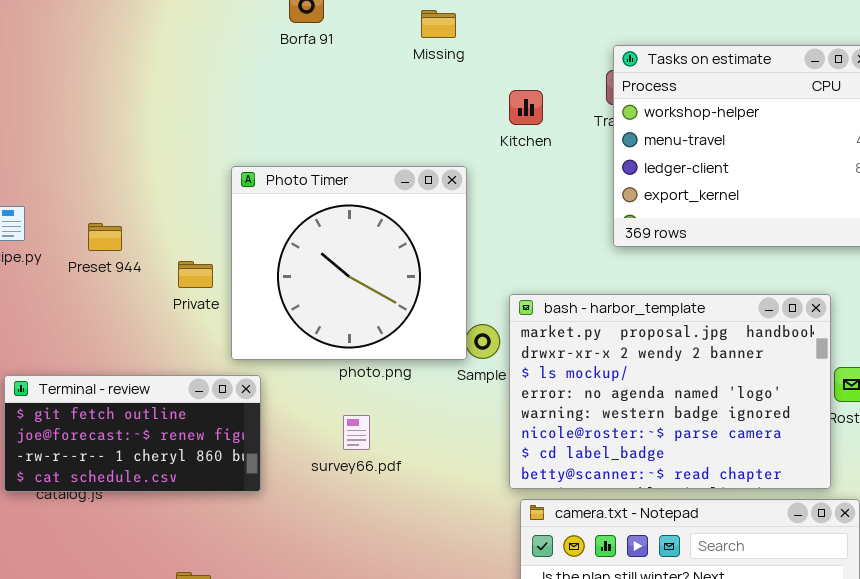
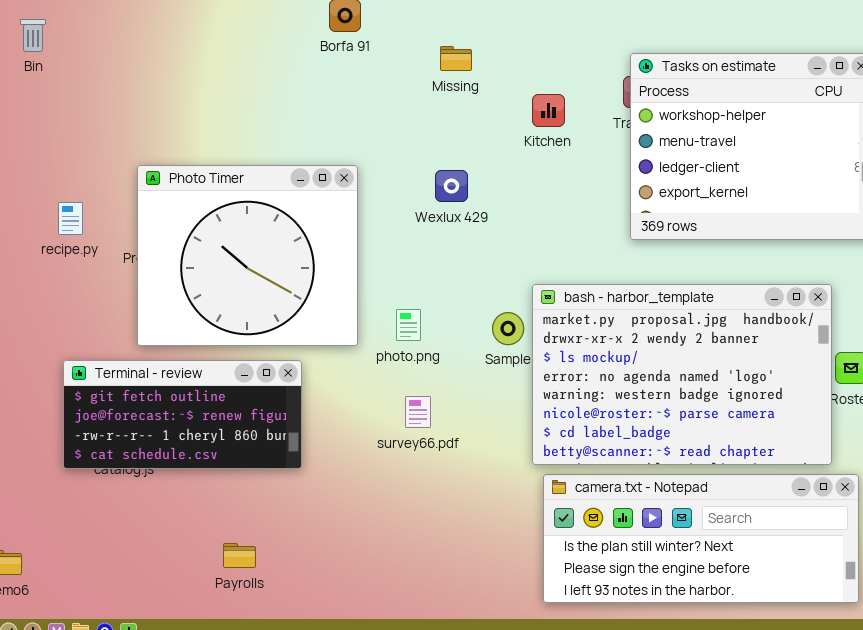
Missing: [421,10,456,38] -> [440,46,472,71], moved
Photo Timer: [231,166,467,360] -> [137,165,358,346], moved
survey66.pdf: [343,415,370,450] -> [405,396,431,428], moved

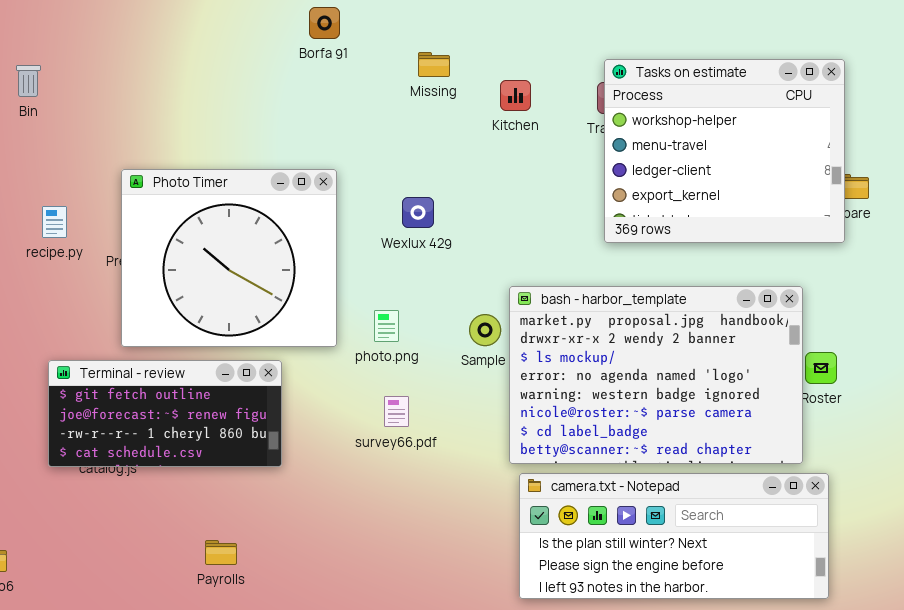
Bin: [20,19,46,52] -> [16,65,41,97], moved
Kitchen: [532,94,565,127] -> [500,80,531,111], moved
Wexlux 429: [435,170,468,202] -> [402,197,434,228], moved

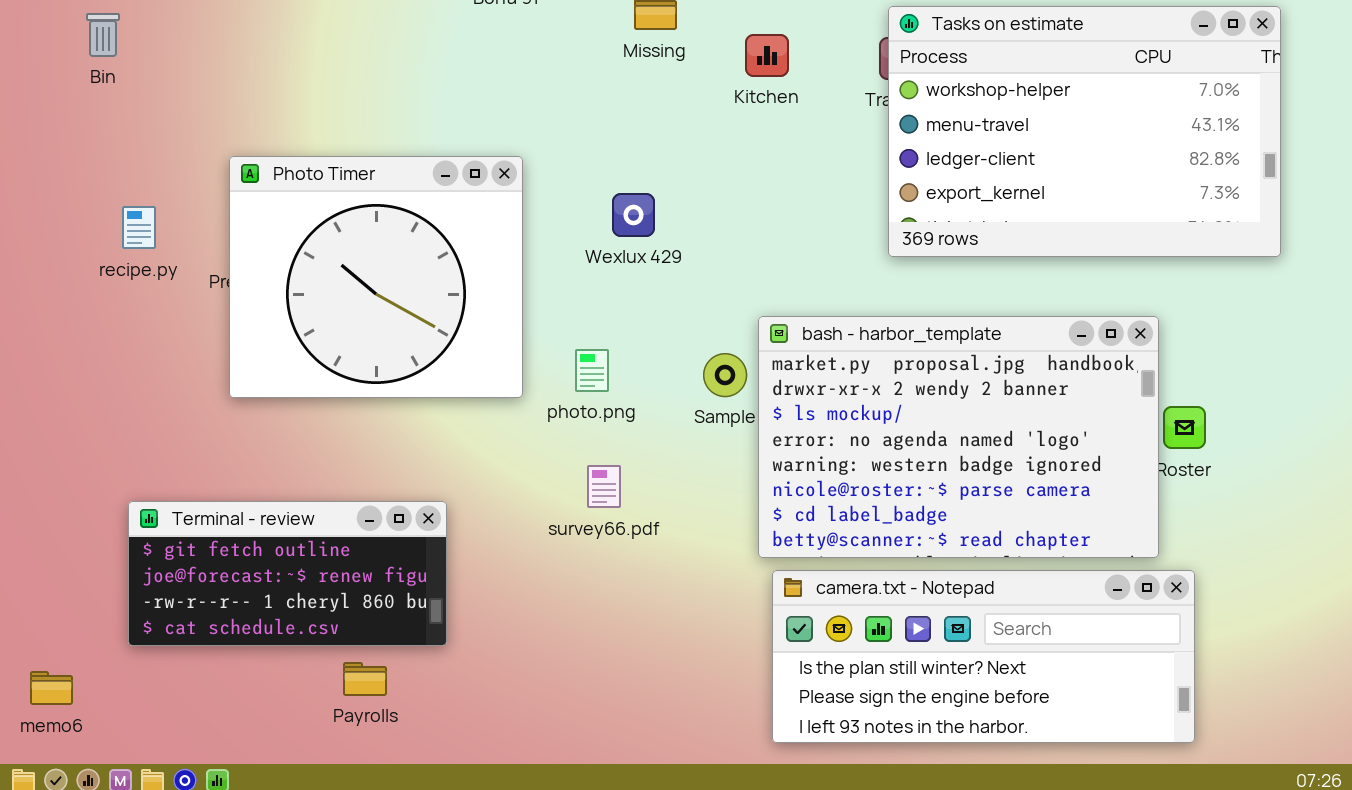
Tasks on estimate: [604,59,845,243] -> [888,6,1281,257], resized
Terminal - review: [48,360,282,467] -> [128,501,447,646], moved

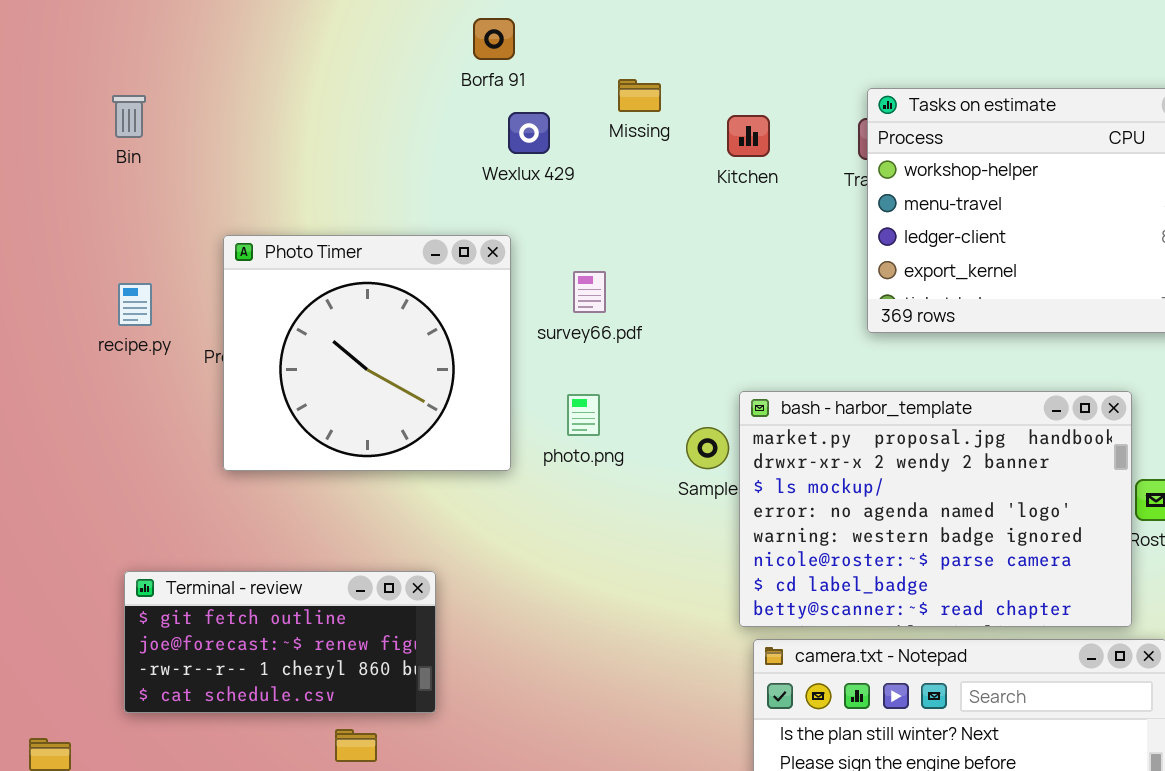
Bin: [86,13,120,57] -> [112,95,146,138], moved
Wexlux 429: [612,193,655,237] -> [508,112,550,154], moved
photo.png: [575,349,609,392] -> [567,394,600,436], moved
survey66.pdf: [587,465,621,508] -> [573,271,606,313], moved

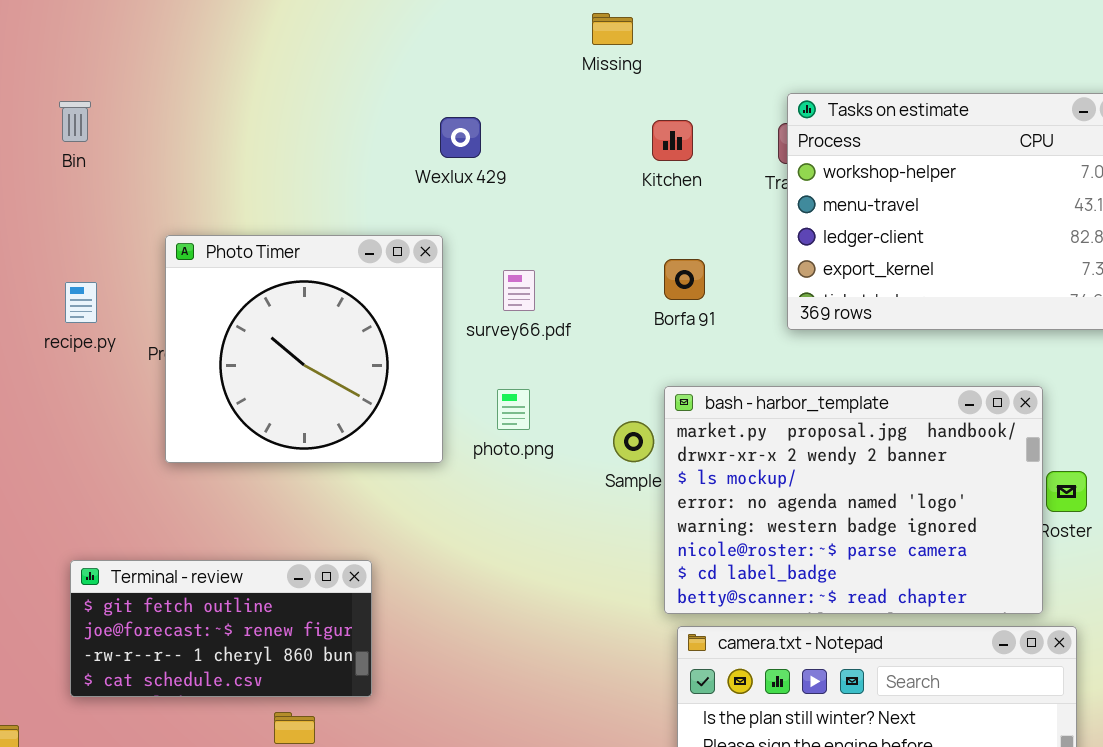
Borfa 91: [473,18,515,60] -> [664,259,705,300], moved
Missing: [618,79,661,112] -> [592,13,633,45], moved

